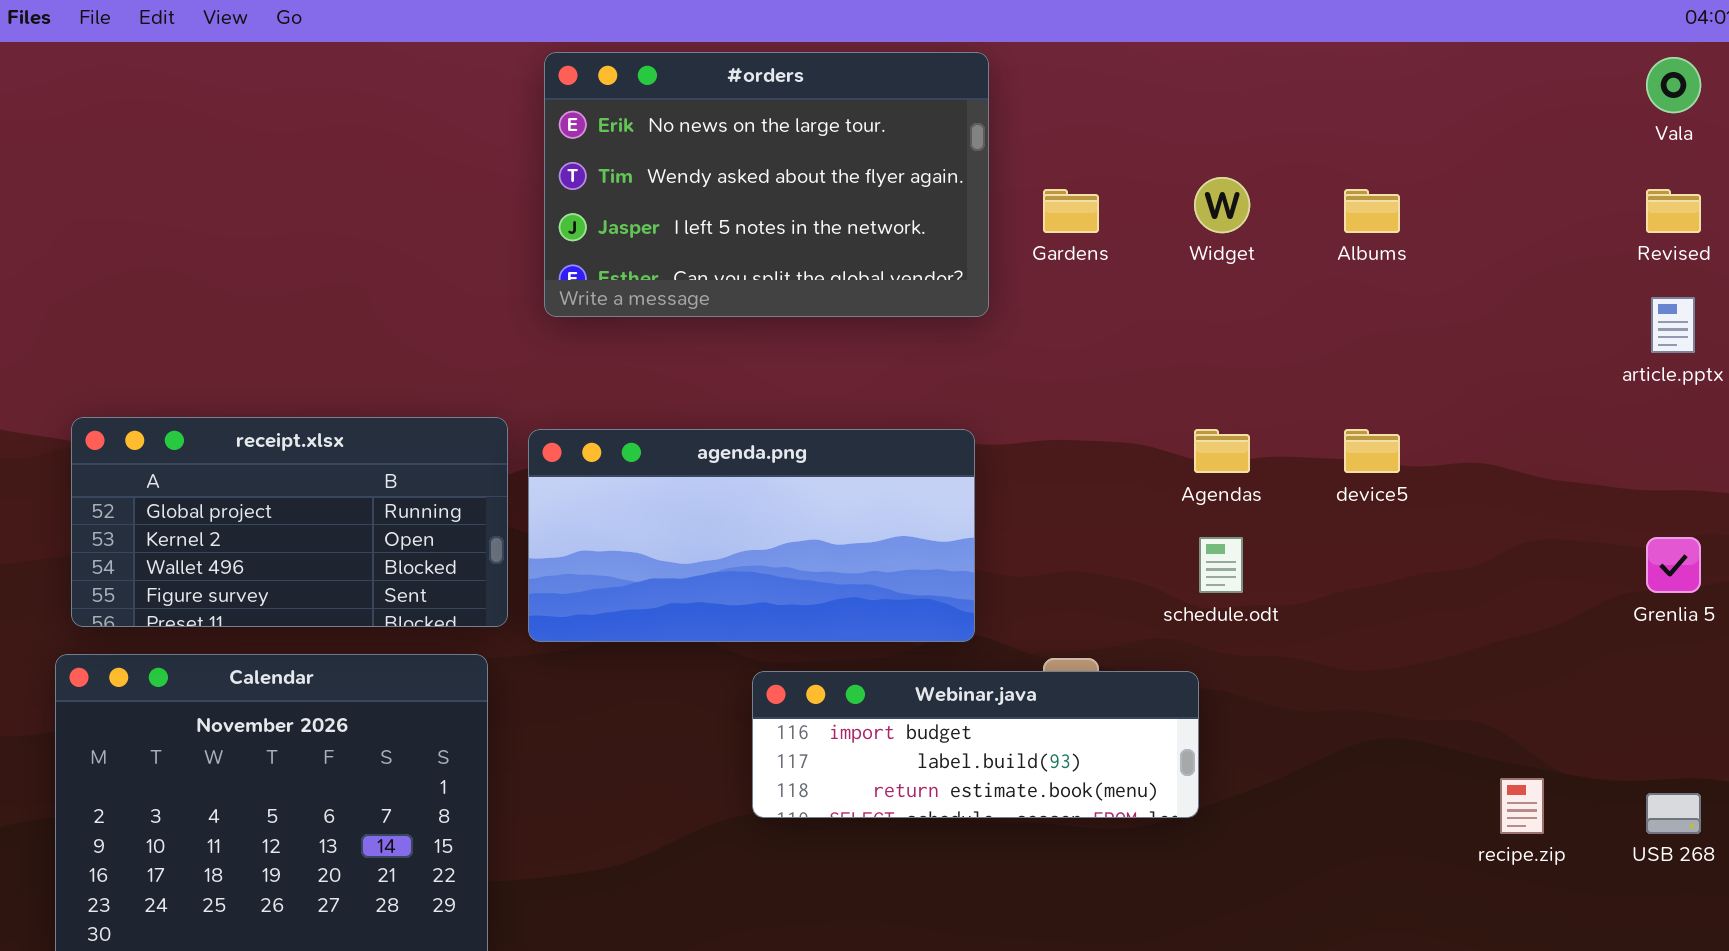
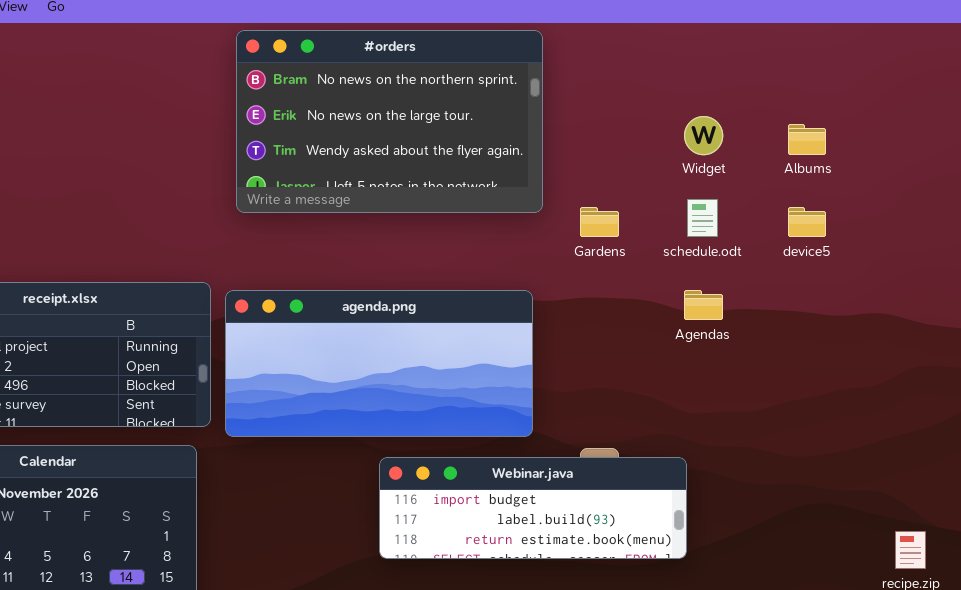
#orders: [544,52,989,317] -> [236,30,543,213], scrolled up 1 row
Gardens: [1043,189,1099,233] -> [580,207,619,237], moved
device5: [1344,429,1400,473] -> [788,207,826,237], moved
schedule.odt: [1199,537,1243,593] -> [687,199,718,237], moved

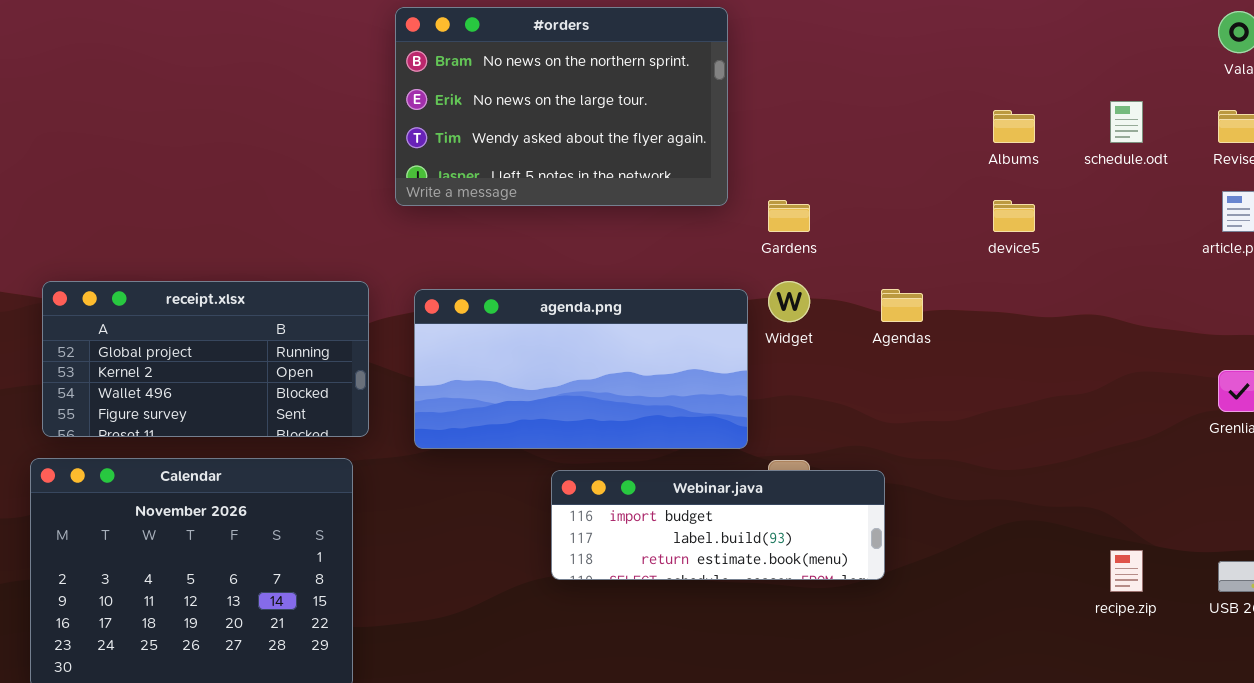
Widget: [684,116,723,155] -> [768,281,810,322], moved
schedule.odt: [687,199,718,237] -> [1110,101,1143,143], moved
agenda.png: [225,290,533,437] -> [414,289,748,449], moved

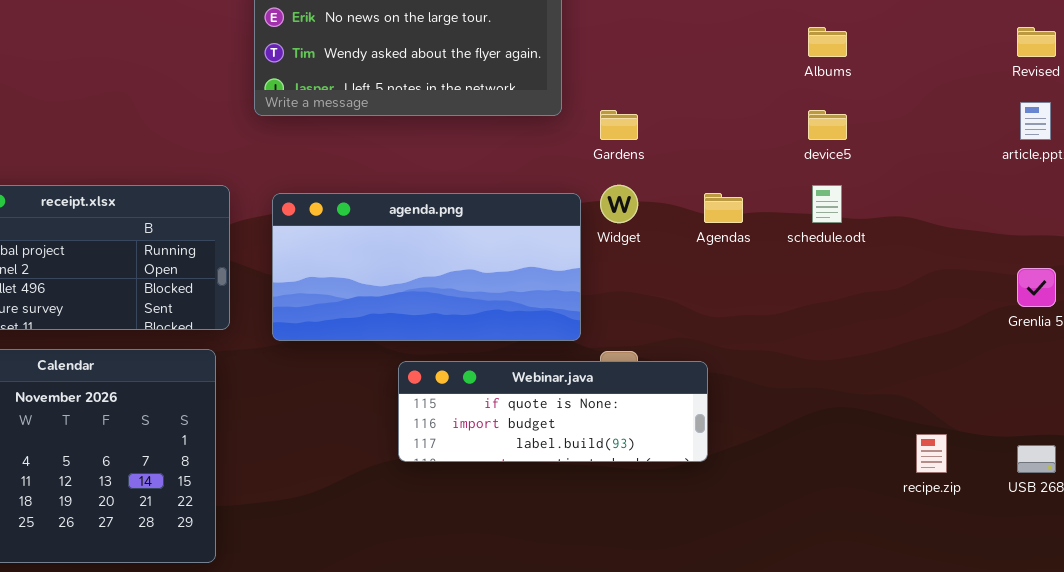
schedule.odt: [1110,101,1143,143] -> [812,185,842,223], moved
Webinar.java: [551,470,885,580] -> [398,361,708,462], scrolled up 1 row

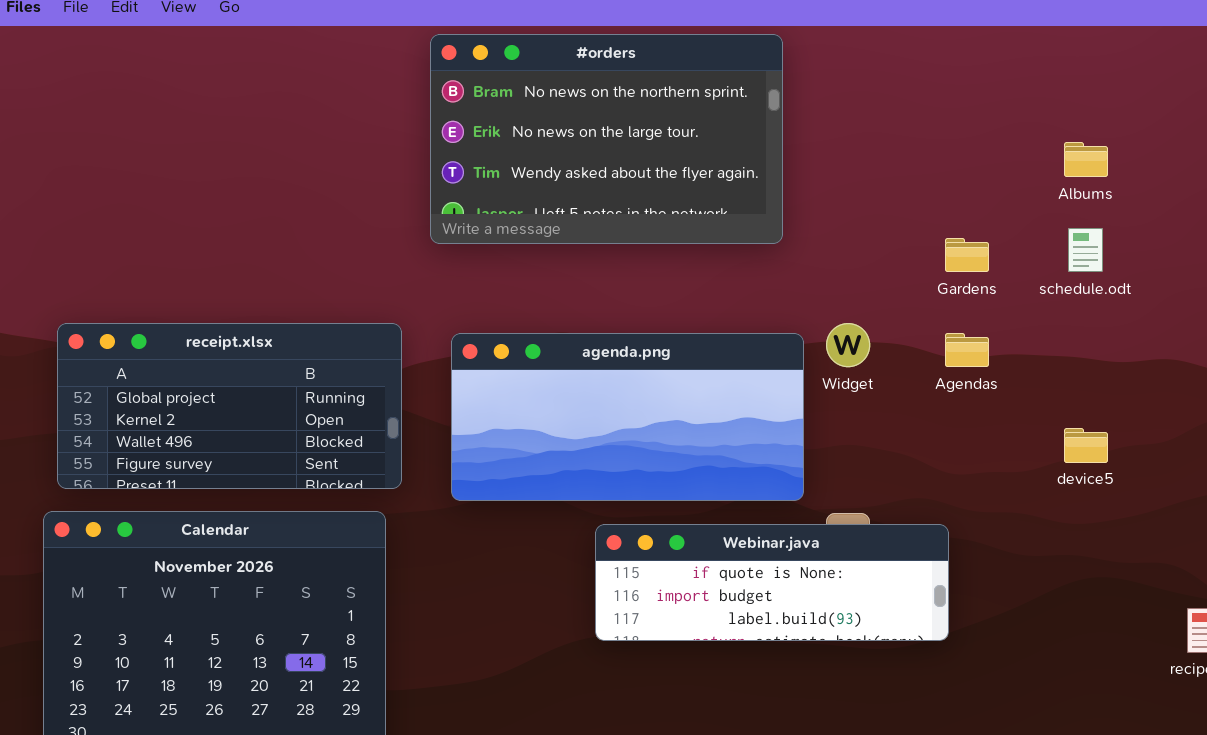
Gardens: [600,110,638,140] -> [945,238,989,272], moved
device5: [808,110,847,140] -> [1064,428,1108,463], moved
schedule.odt: [812,185,842,223] -> [1068,228,1103,272], moved

